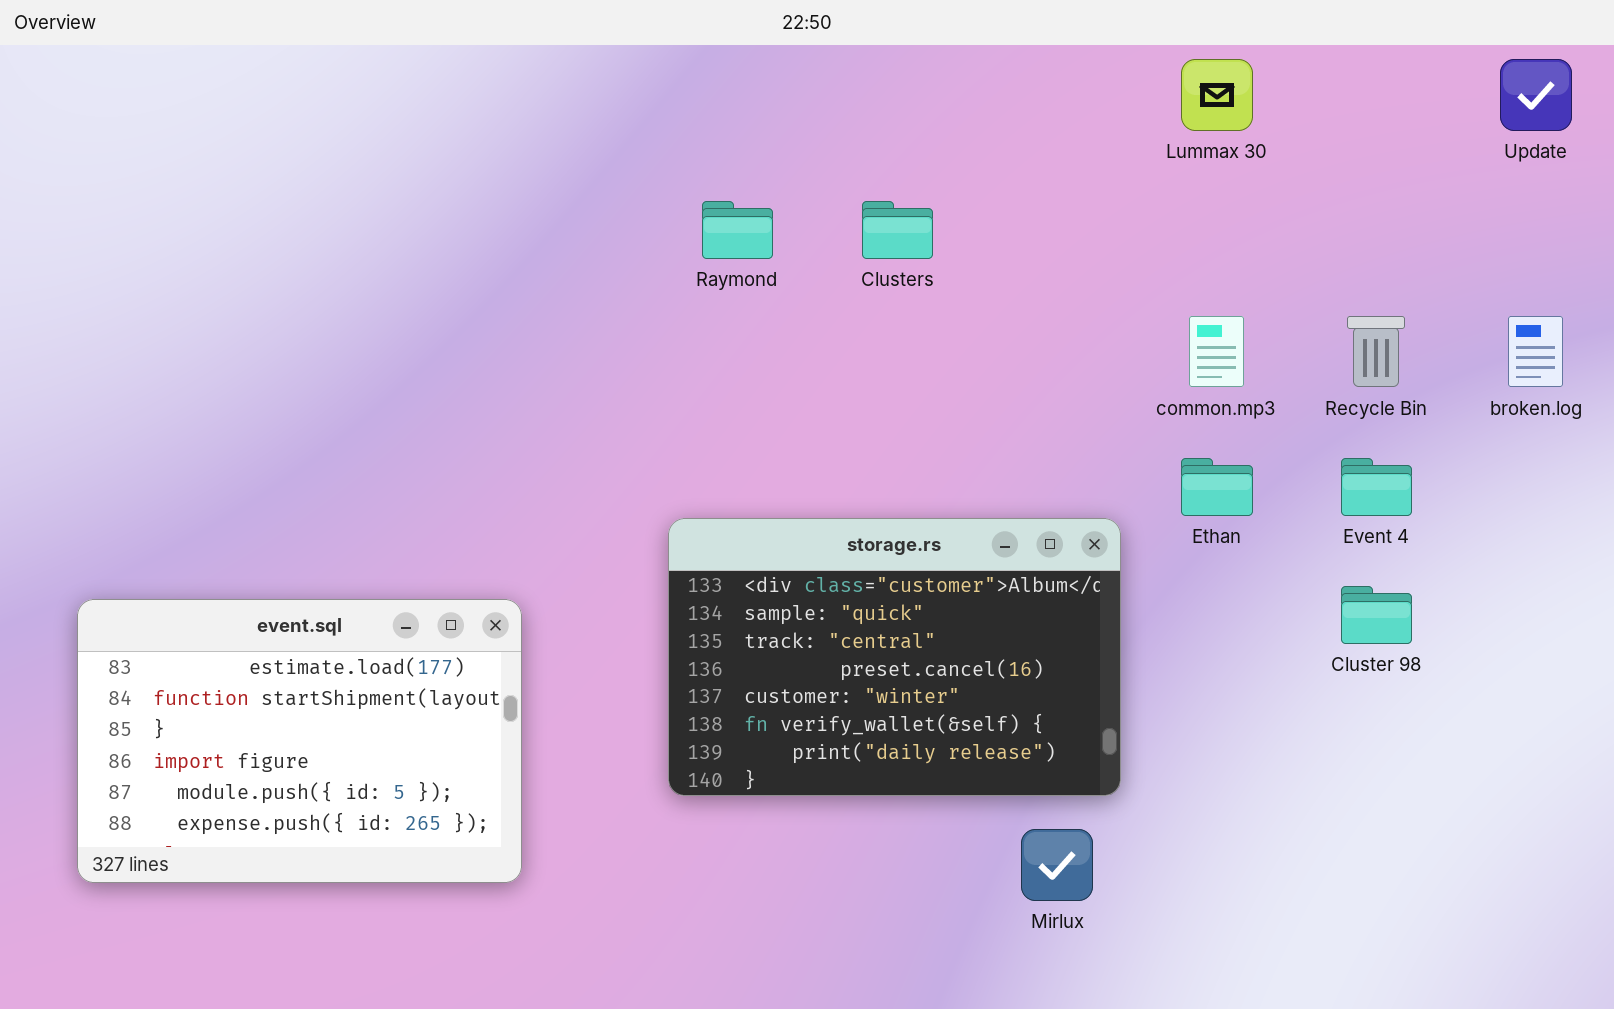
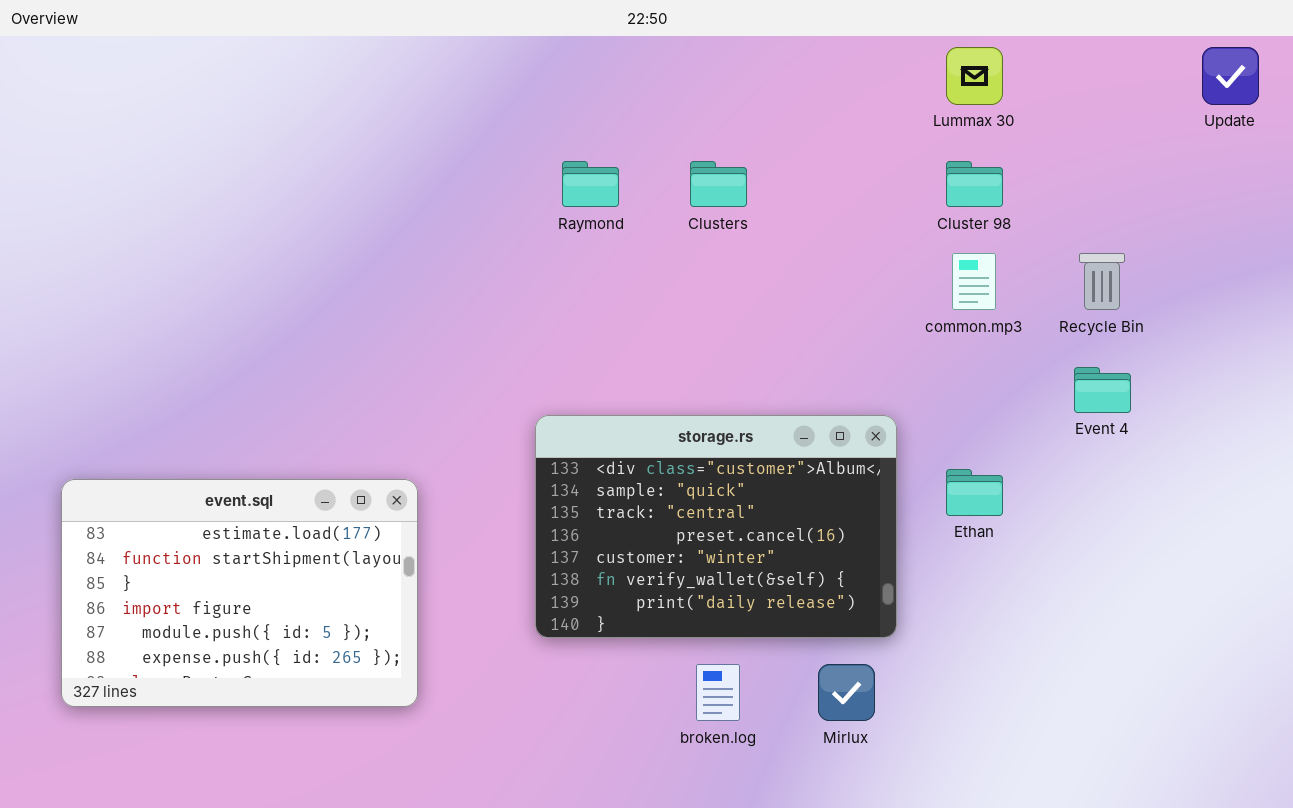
broken.log: [1508,316,1563,387] -> [696,664,740,721], moved
Ethan: [1181,458,1253,516] -> [946,469,1003,516], moved
Cluster 98: [1341,586,1412,644] -> [946,161,1003,207], moved

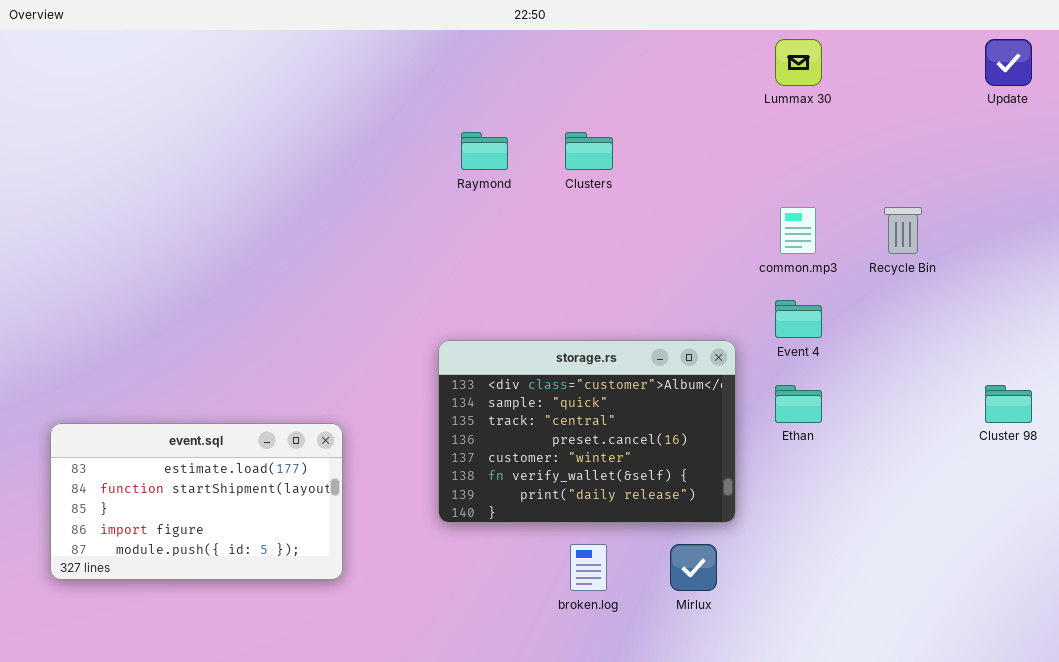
Cluster 98: [946,161,1003,207] -> [985,385,1032,423], moved
Event 4: [1074,367,1131,413] -> [775,300,822,338], moved
event.sql: [61,479,418,707] -> [50,423,343,580], resized

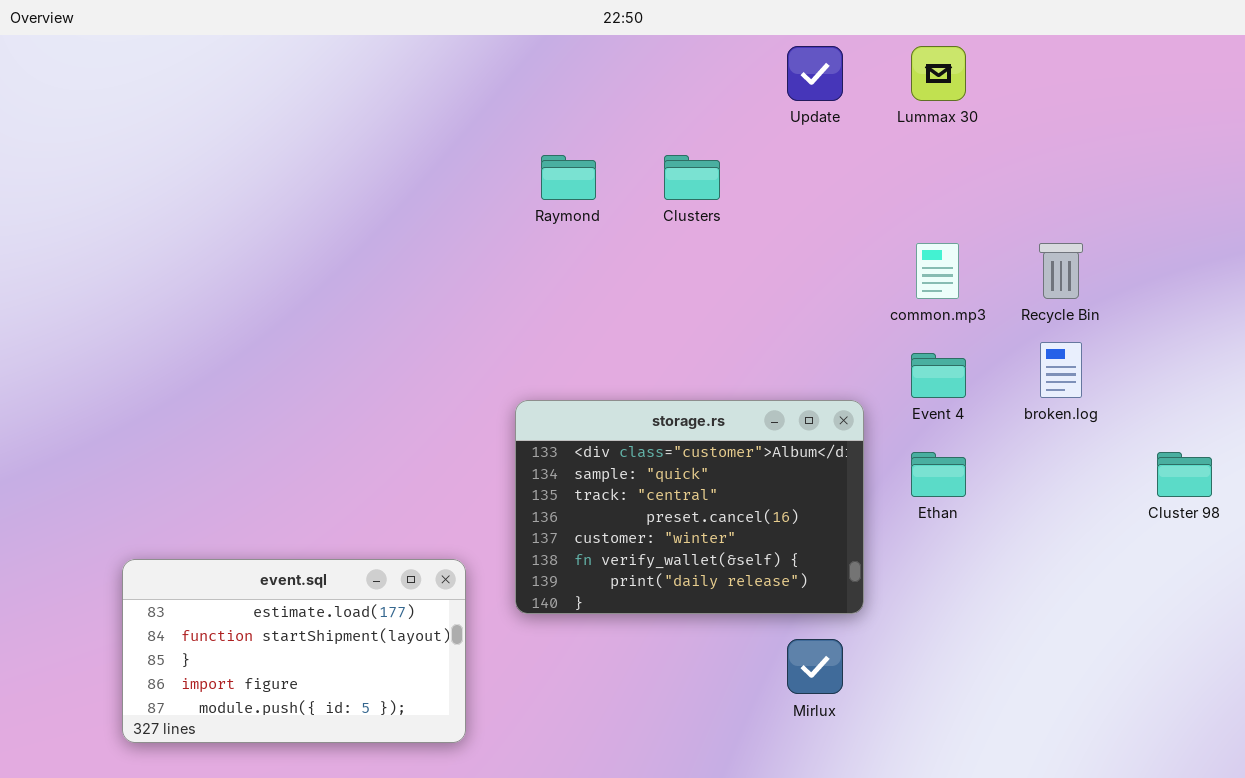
Update: [985,39,1032,86] -> [787,46,843,101], moved
event.sql: [50,423,343,580] -> [122,559,466,743], moved
broken.log: [570,544,607,591] -> [1040,342,1082,398], moved

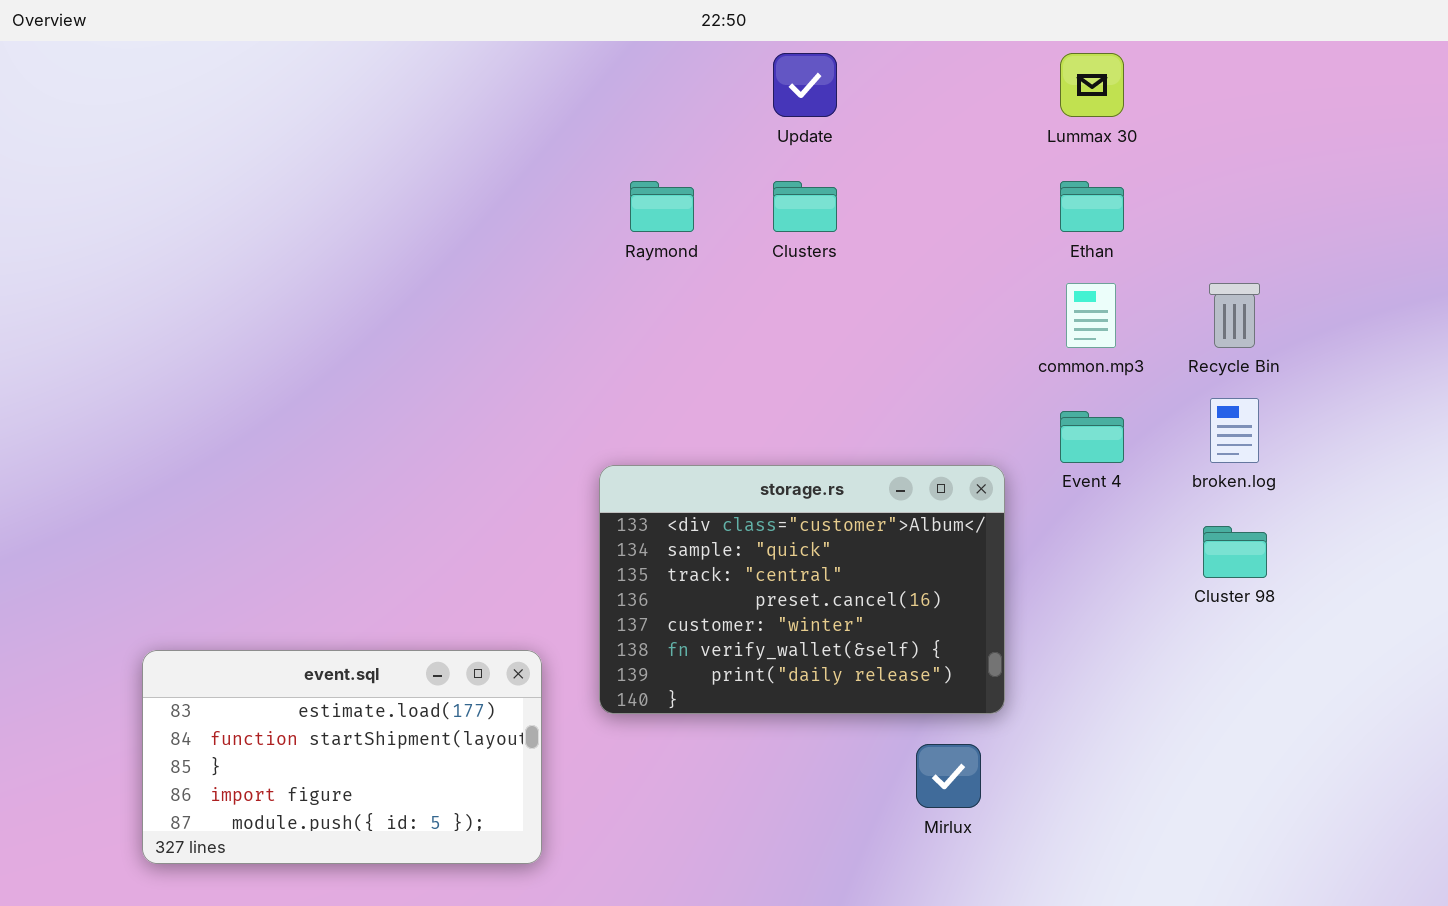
Update: [787,46,843,101] -> [773,53,837,117], moved
Ethan: [911,452,966,497] -> [1060,181,1124,232], moved
Cluster 98: [1157,452,1212,497] -> [1203,526,1267,578], moved

